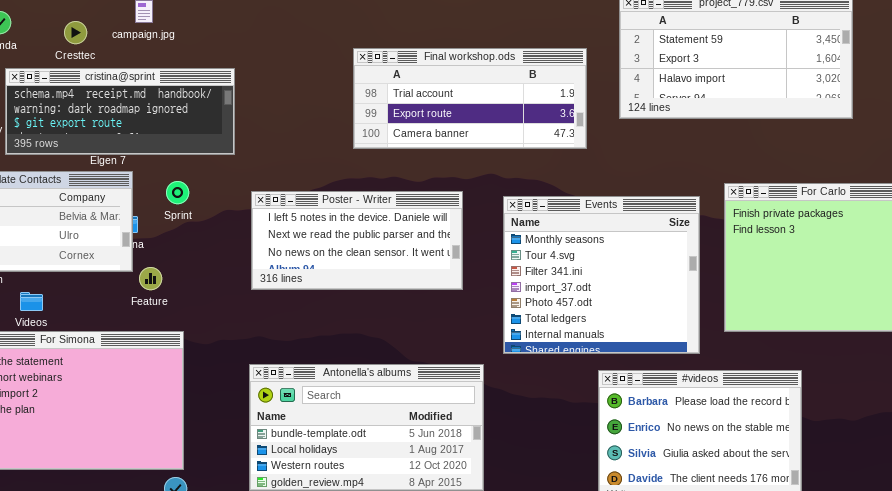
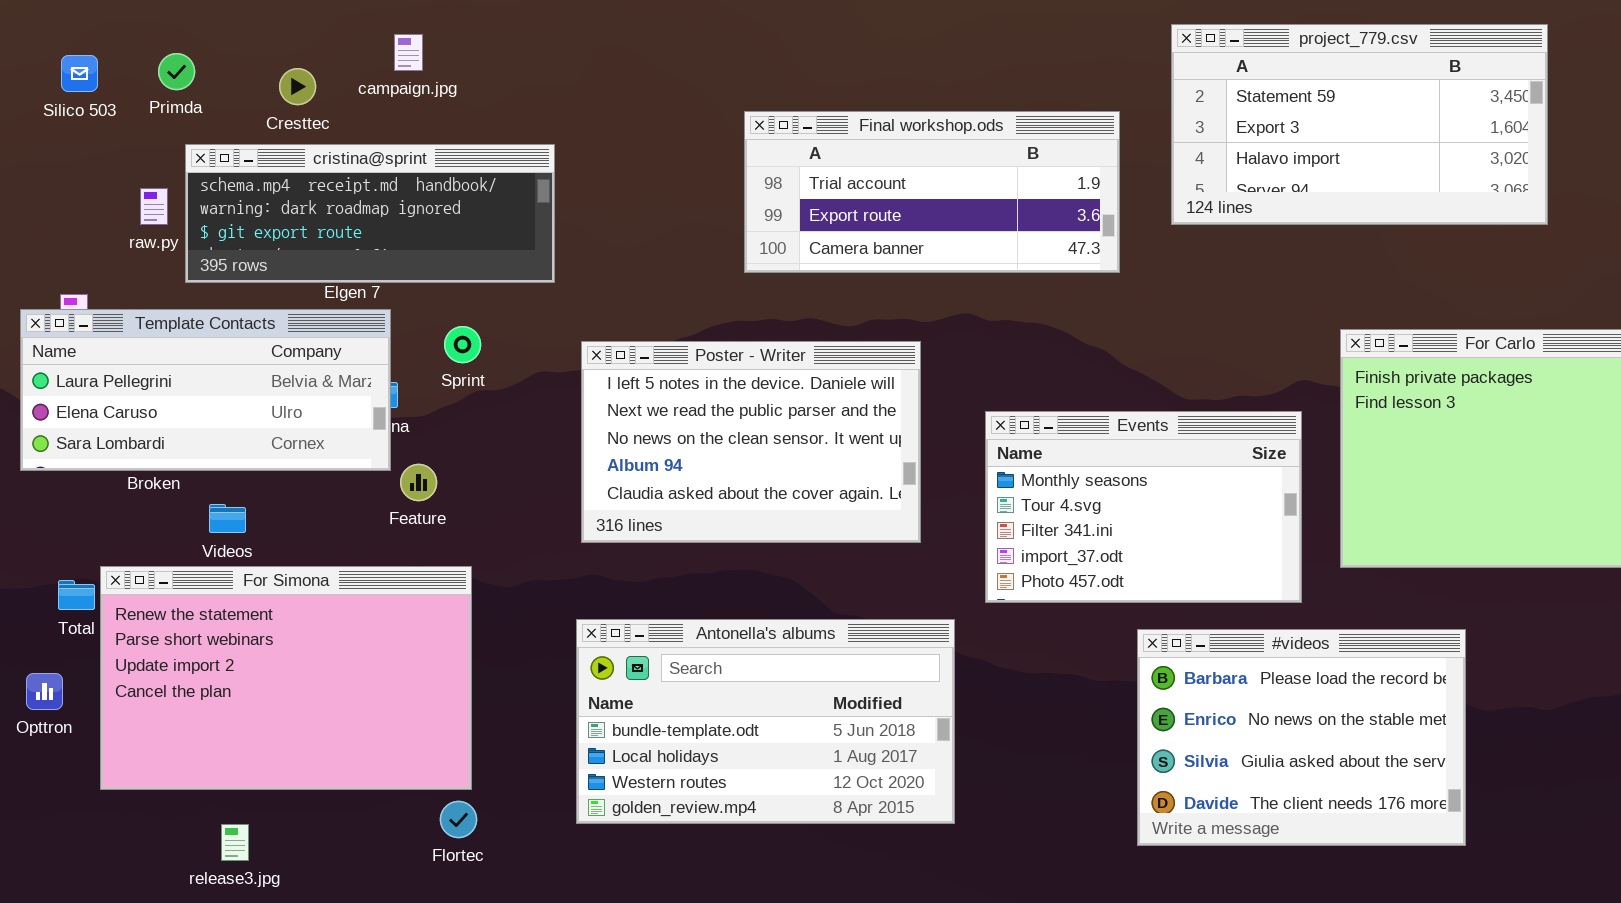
Poster - Writer: [251,191,463,290] -> [581,341,921,543], resized
Events: [503,196,700,354] -> [985,411,1302,603], resized

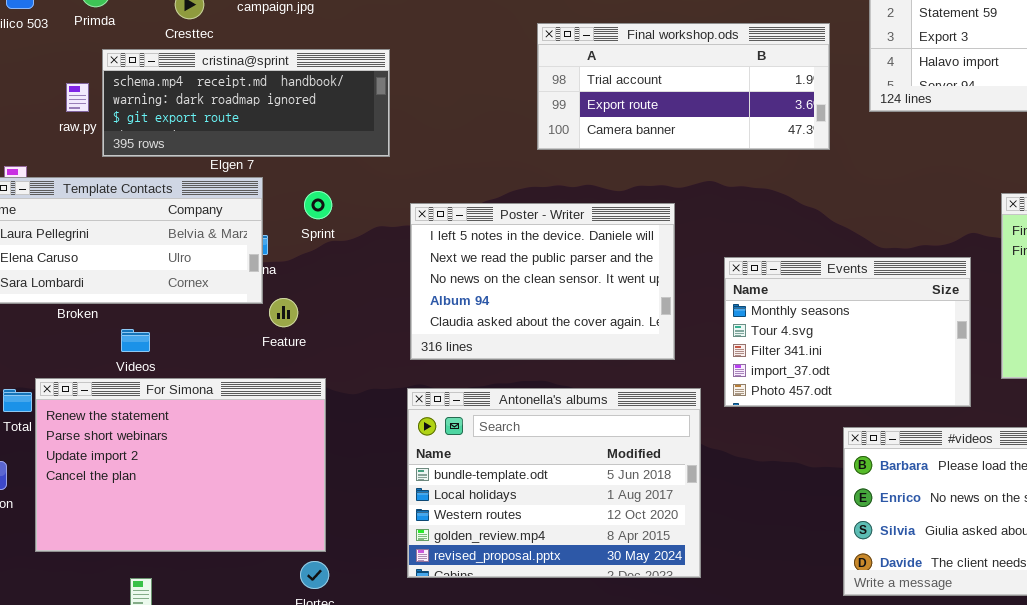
Antonella's albums: [576,619,955,824] -> [407,388,701,578], resized

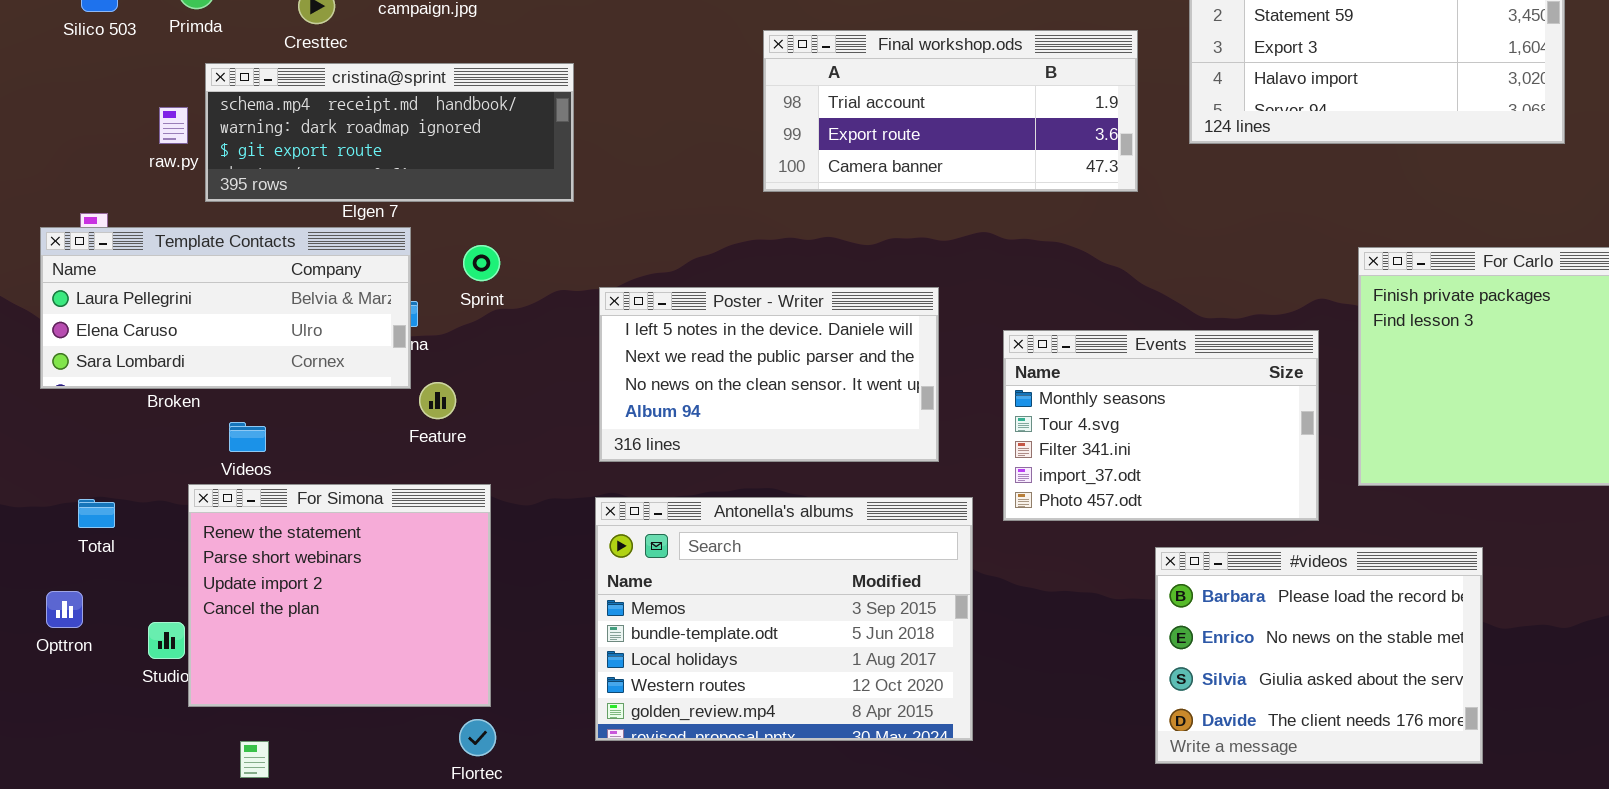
Poster - Writer: [410,203,675,360] -> [599,287,939,462], resized
For Simona: [35,378,326,552] -> [188,484,491,707], resized
Antonella's albums: [407,388,701,578] -> [595,497,973,741], scrolled up 1 row

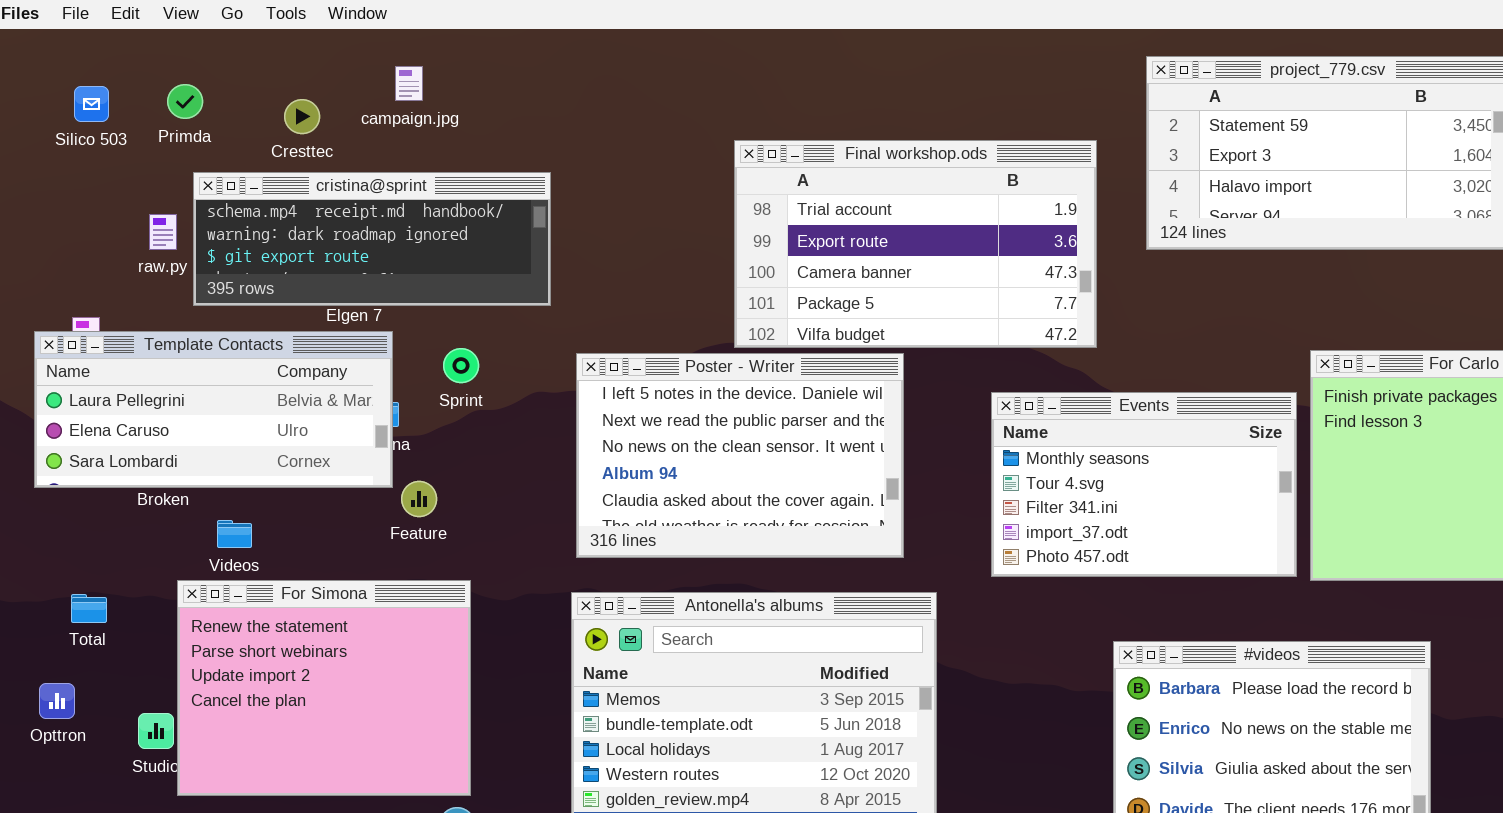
Final workshop.ods: [763,30,1138,192] -> [734,140,1097,348], resized
Poster - Writer: [599,287,939,462] -> [576,353,904,558], resized
Events: [1003,330,1319,521] -> [991,392,1297,577], moved

